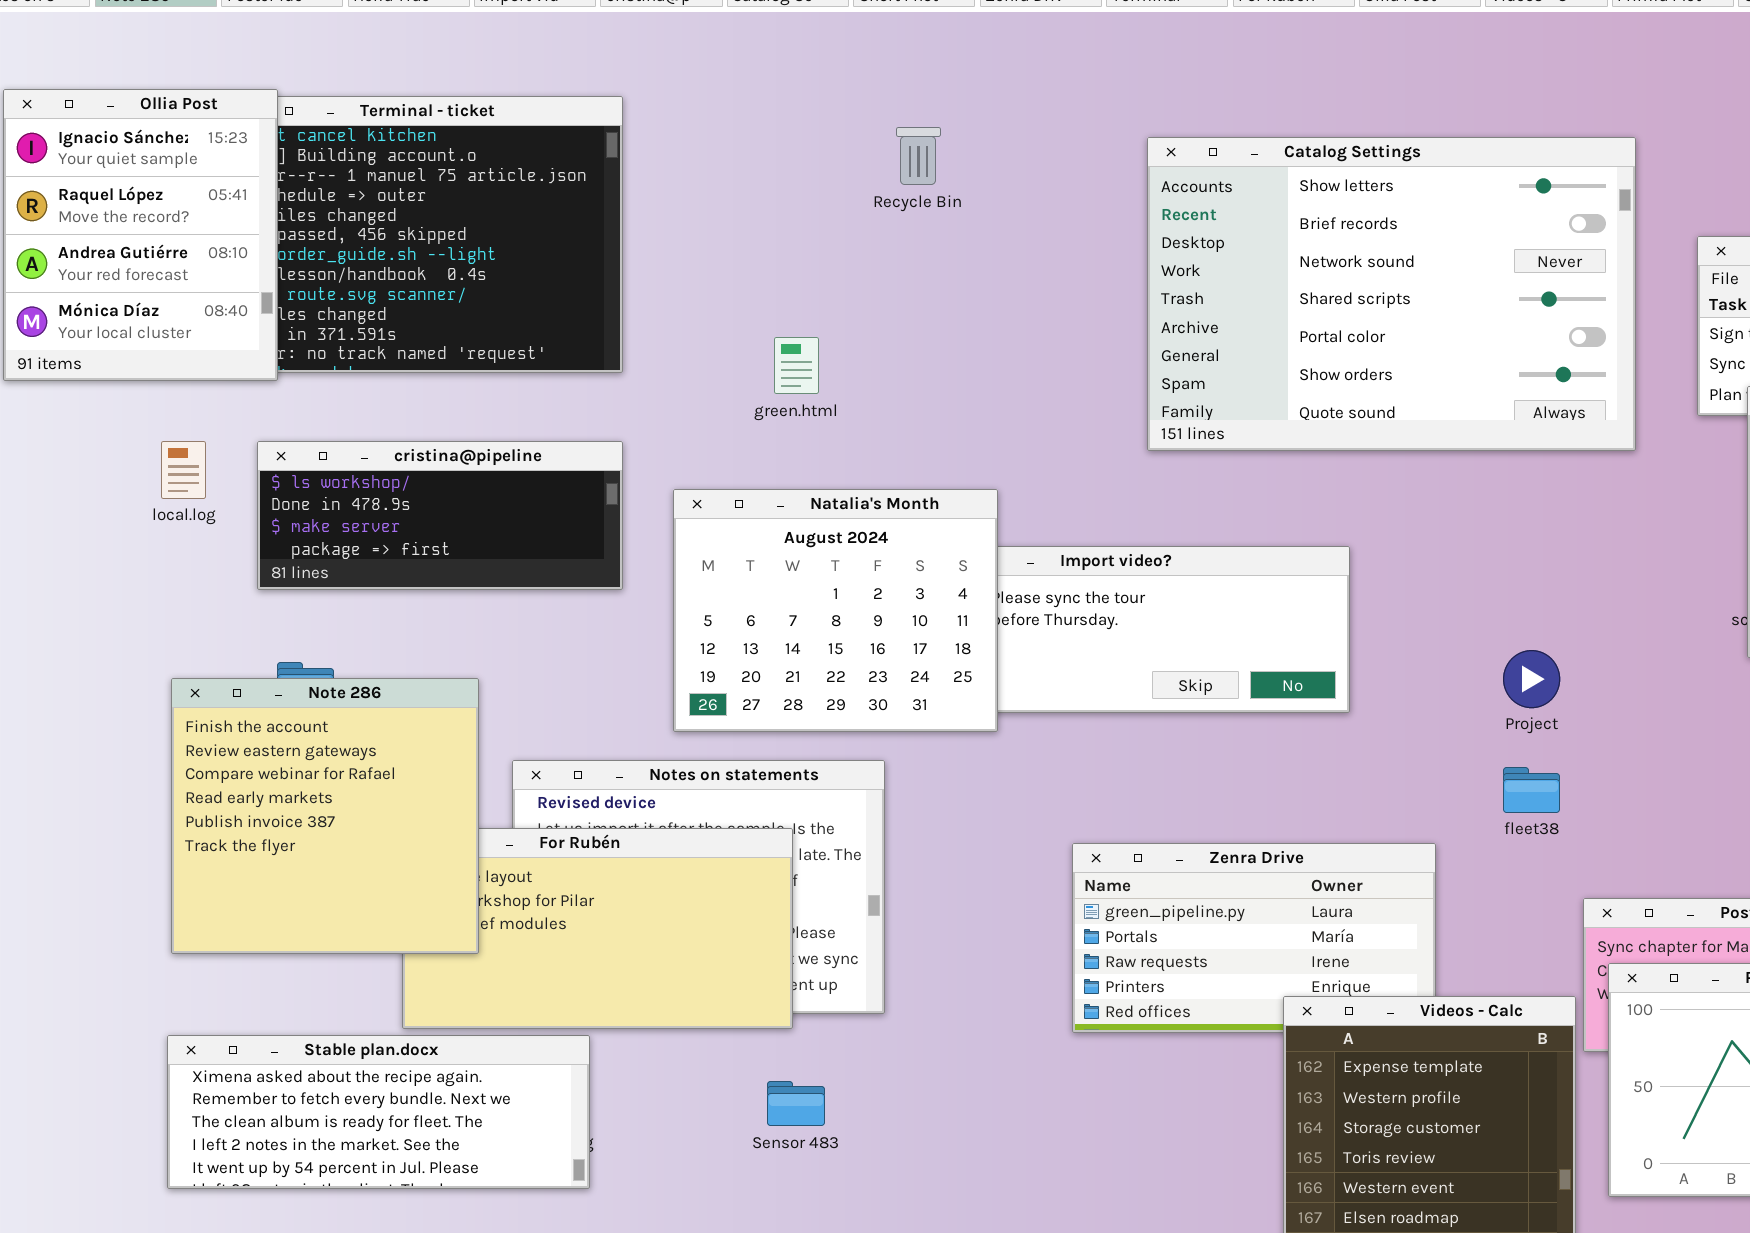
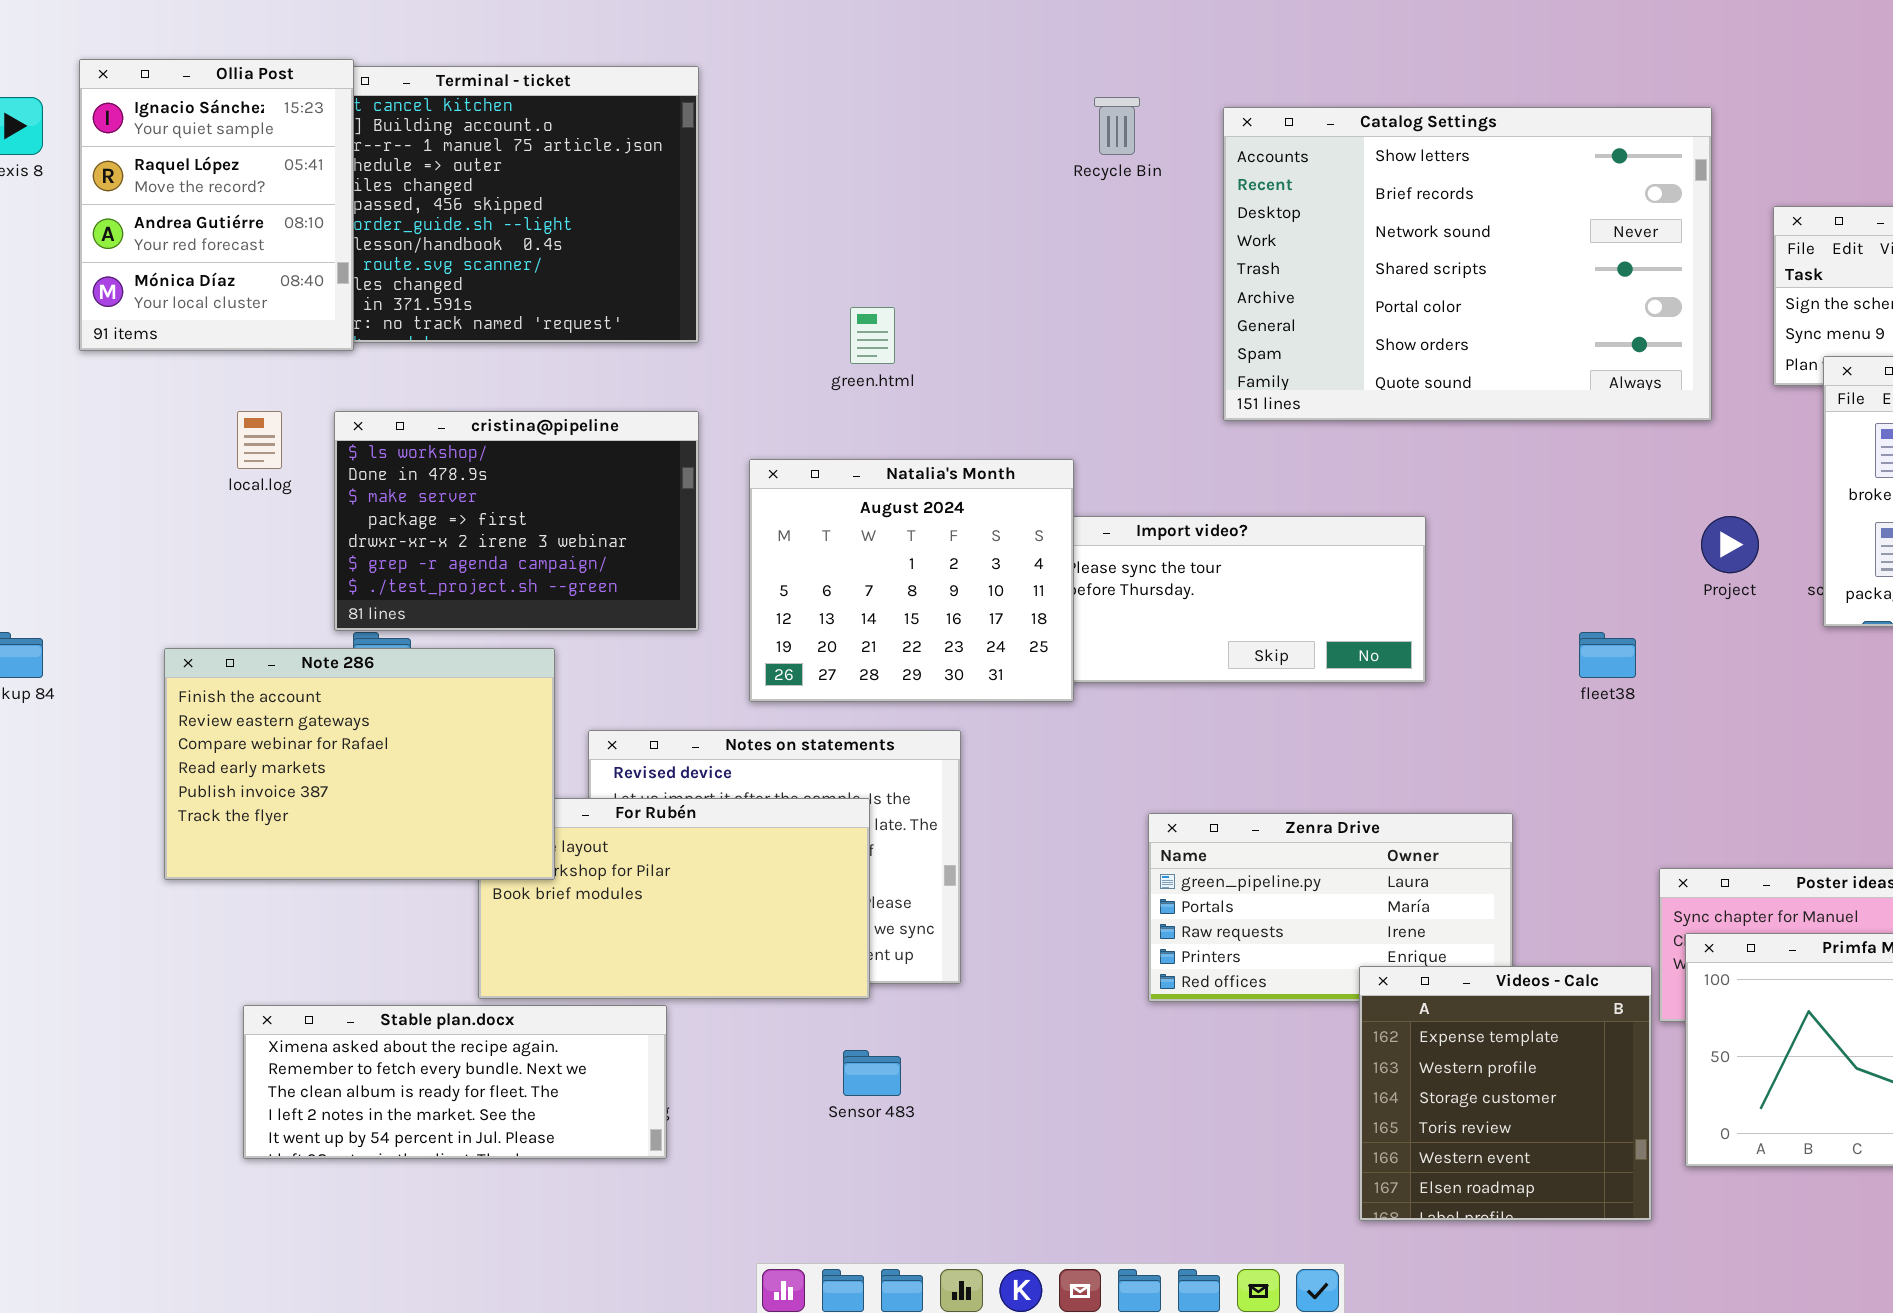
Recycle Bin: [896,127,941,185] -> [1094,97,1140,155], moved
cristina@pipeline: [257,441,623,590] -> [334,411,699,631], resized
Project: [1503,650,1560,708] -> [1701,516,1759,573], moved
Note 286: [171,678,479,954] -> [164,648,555,880], resized
fleet38: [1503,767,1560,813] -> [1579,632,1636,678], moved

